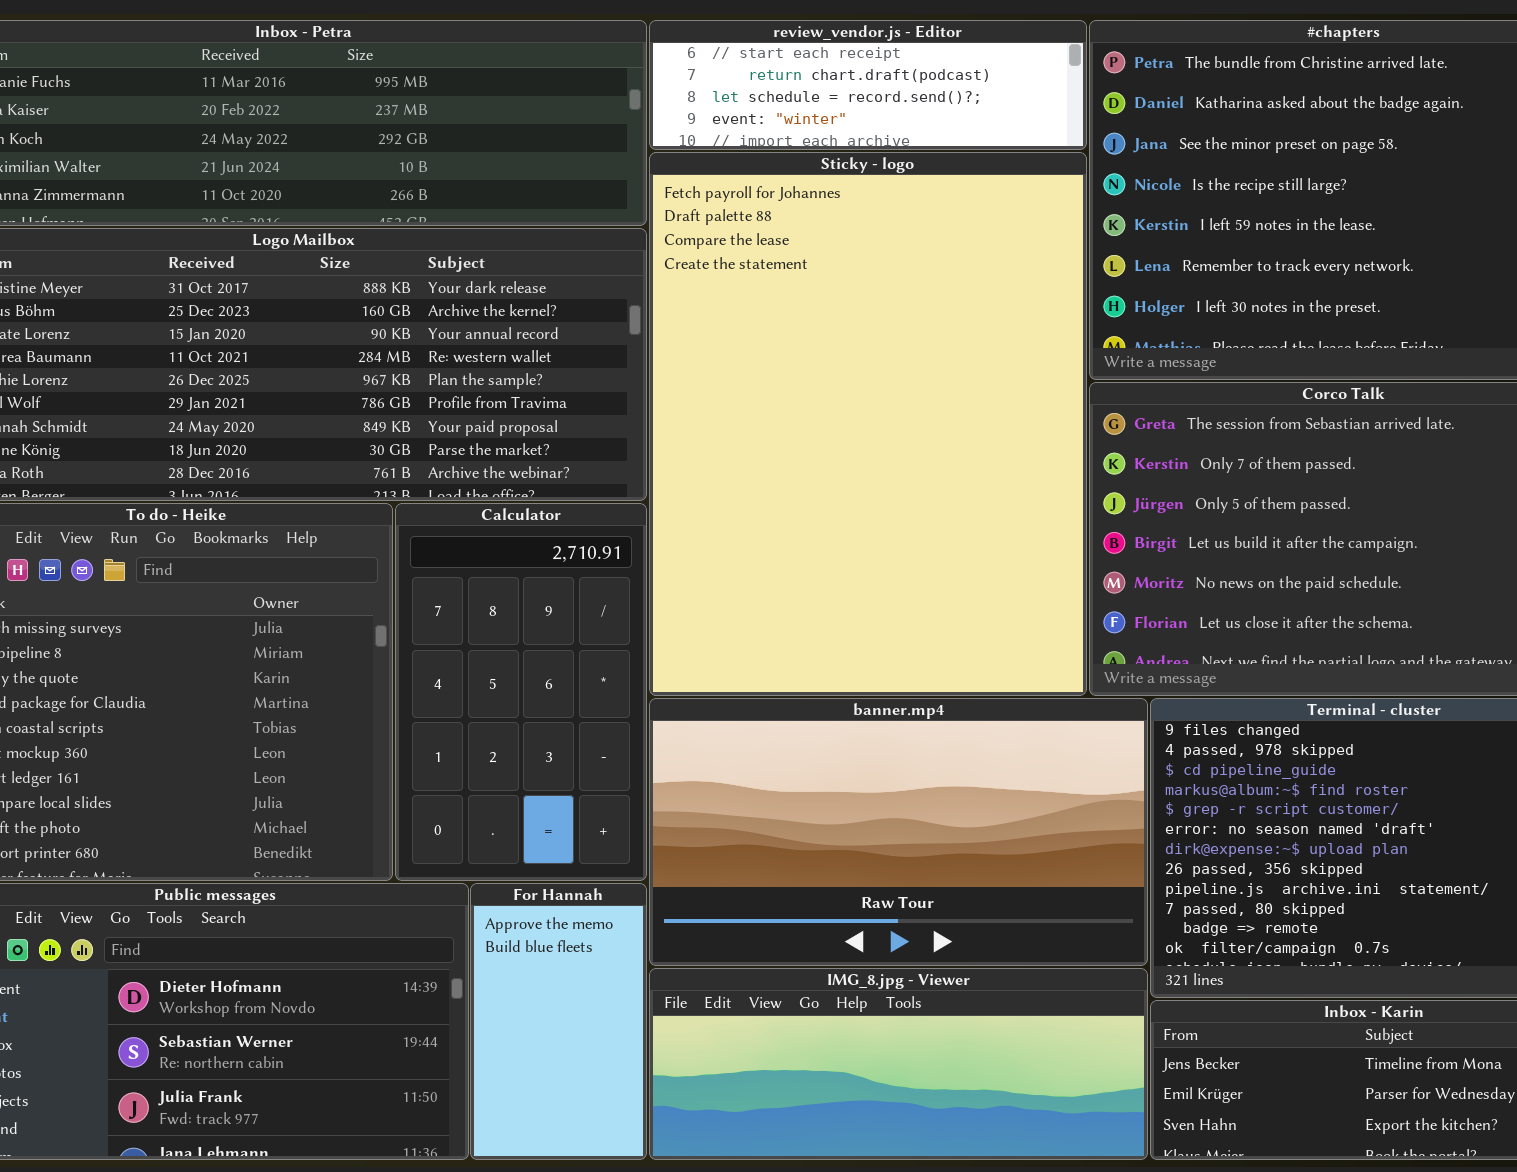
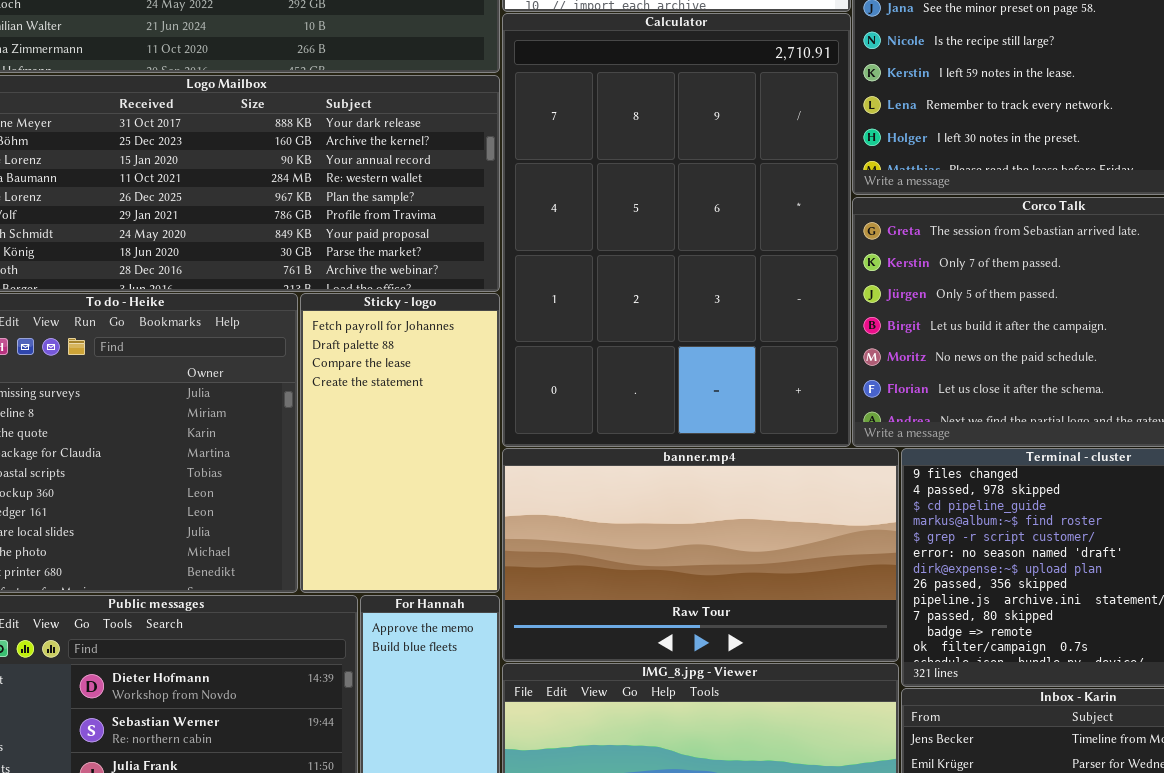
Sticky - logo: [649,152,1087,696] -> [300,293,500,593], moved, resized
Calculator: [395,503,647,881] -> [502,13,851,447], moved, resized

